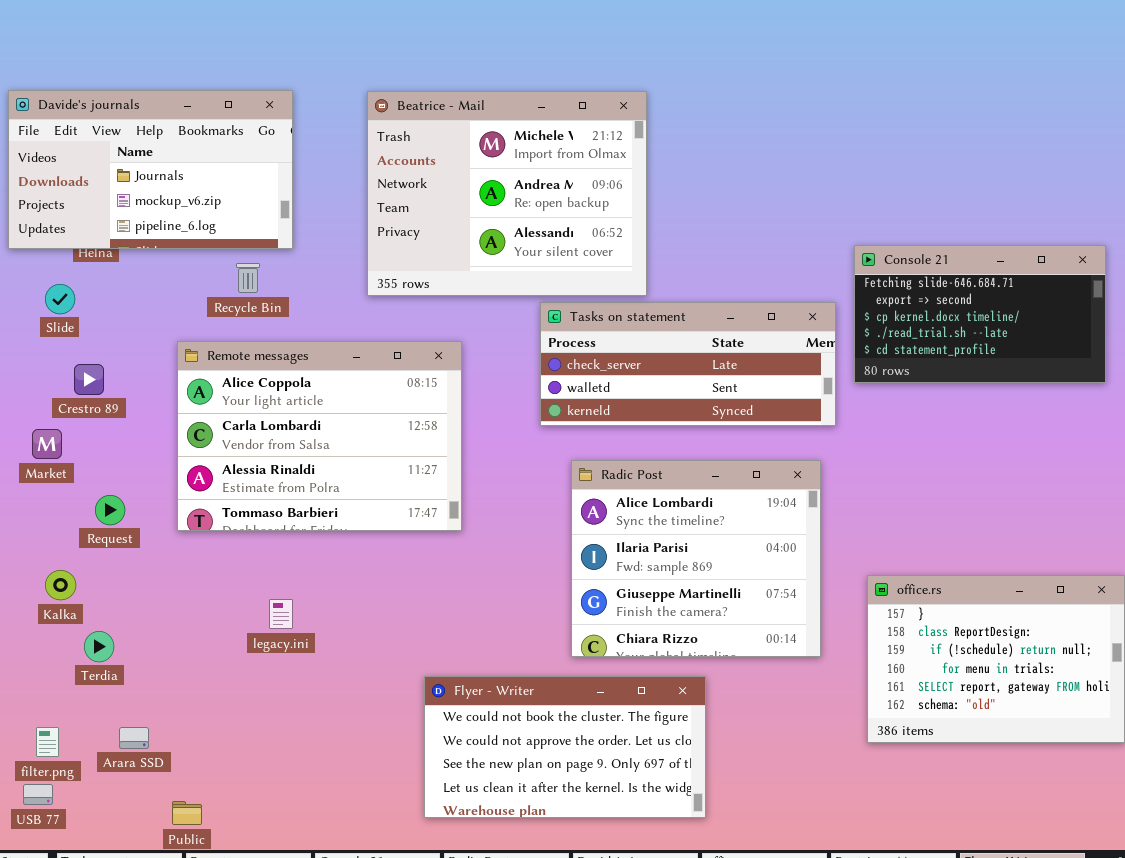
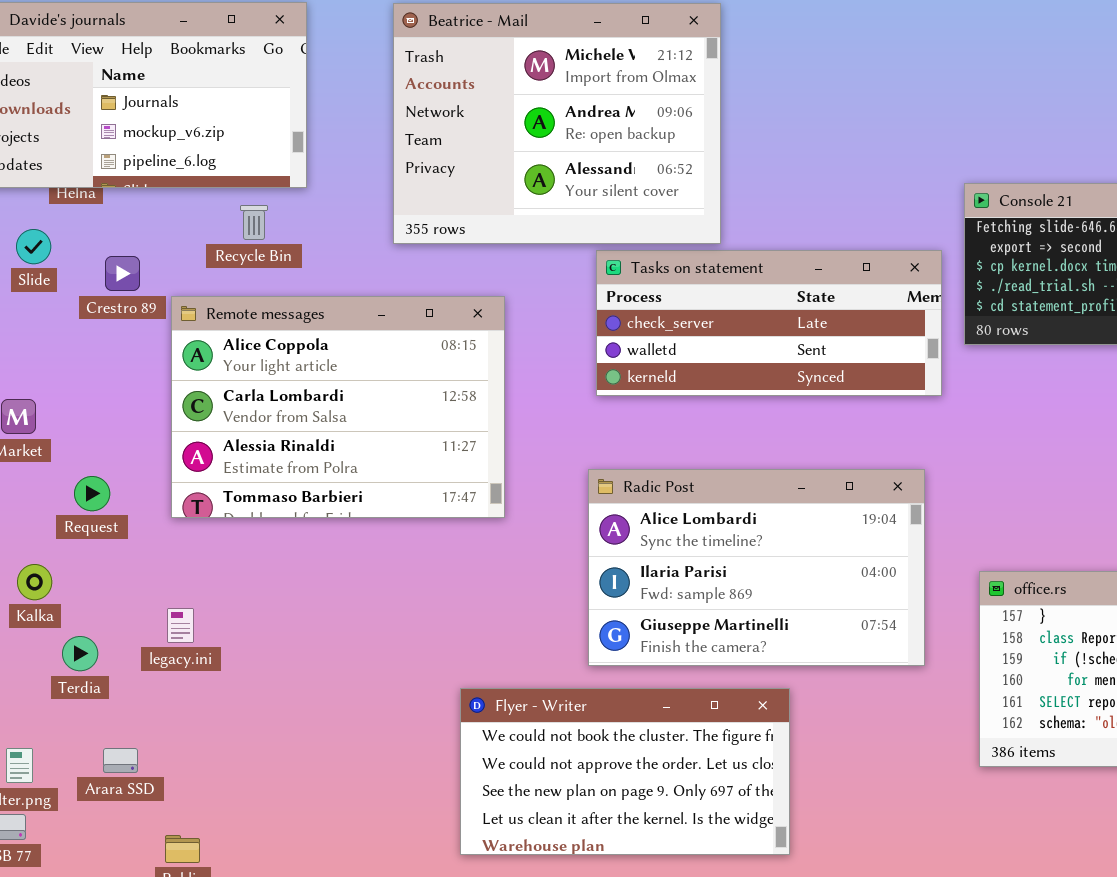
Crestro 89: [74,364,104,395] -> [105,256,140,291], moved
Radic Post: [571,460,821,657] -> [588,469,925,666], resized
legacy.ini: [269,599,293,629] -> [167,608,194,643], moved

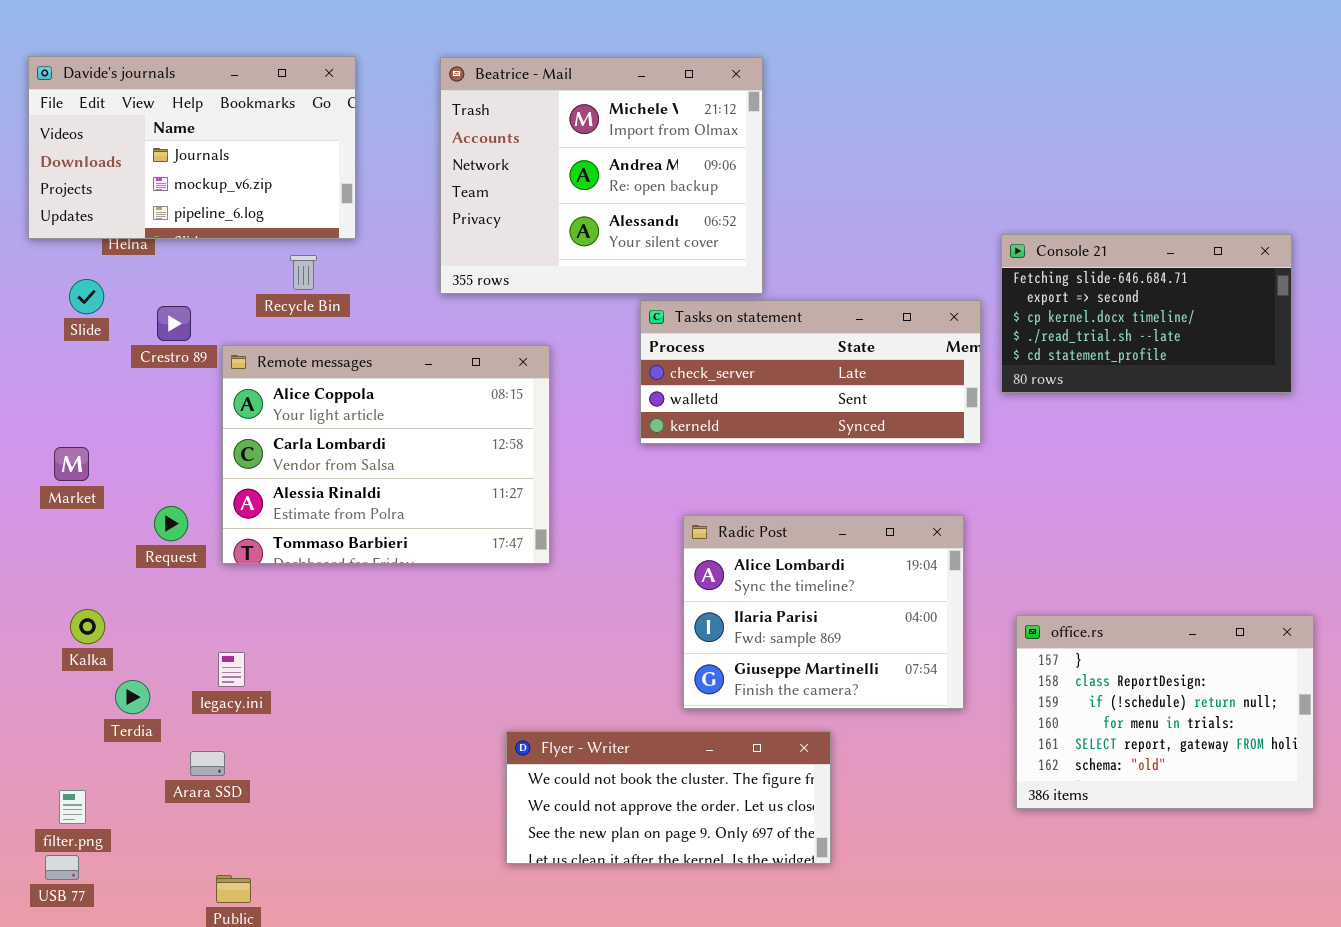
Radic Post: [588,469,925,666] -> [683,515,964,709], resized
Request: [74,476,110,511] -> [154,506,188,541], moved
Flyer - Writer: [460,688,790,855] -> [506,731,831,864], resized
Arara SSD: [103,748,138,773] -> [190,751,225,776], moved

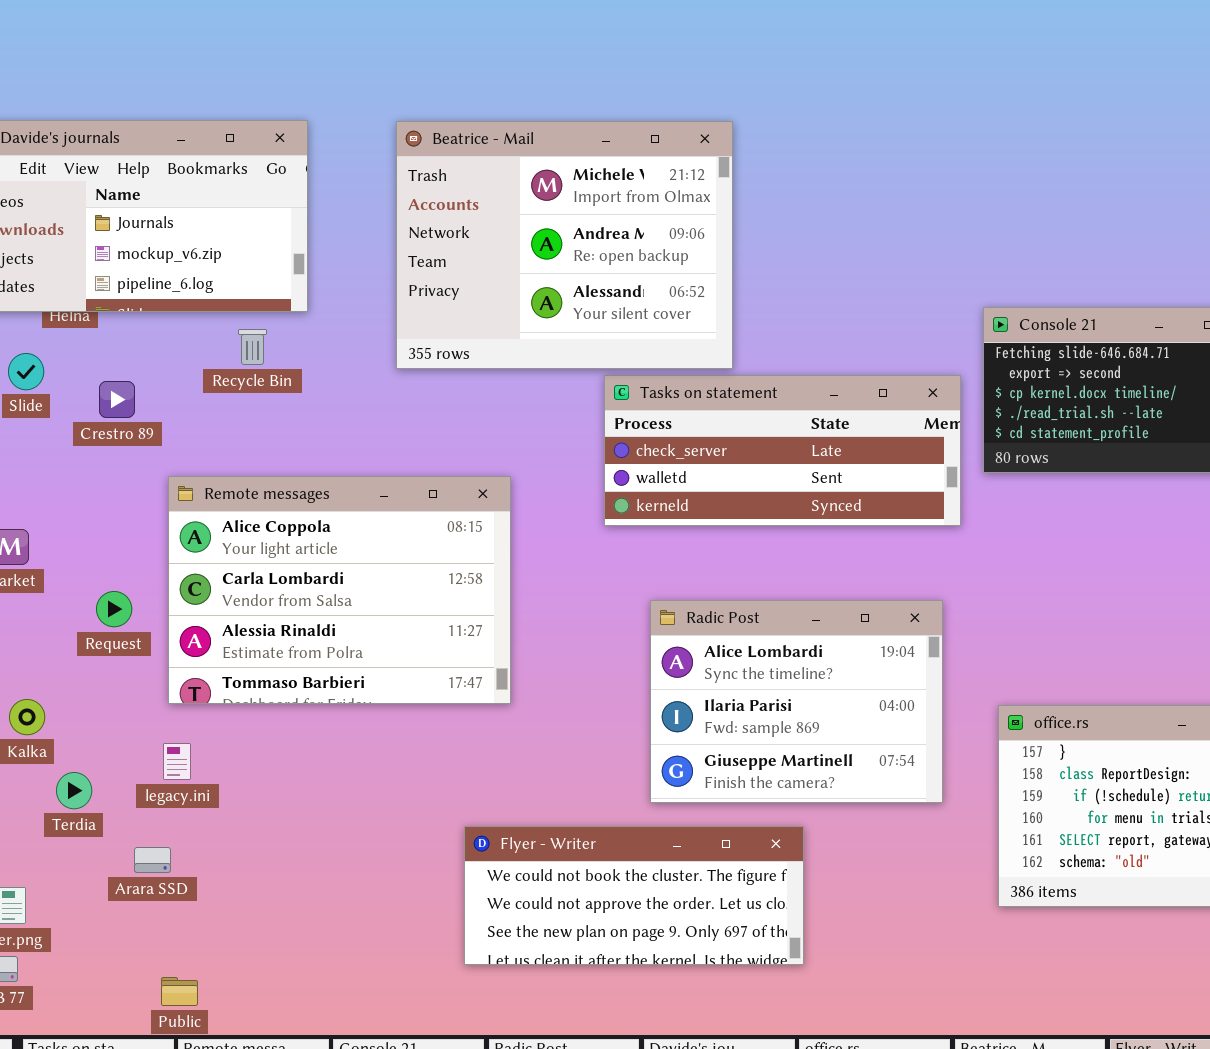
Remote messages: [222,345,550,564] -> [168,476,511,704], moved

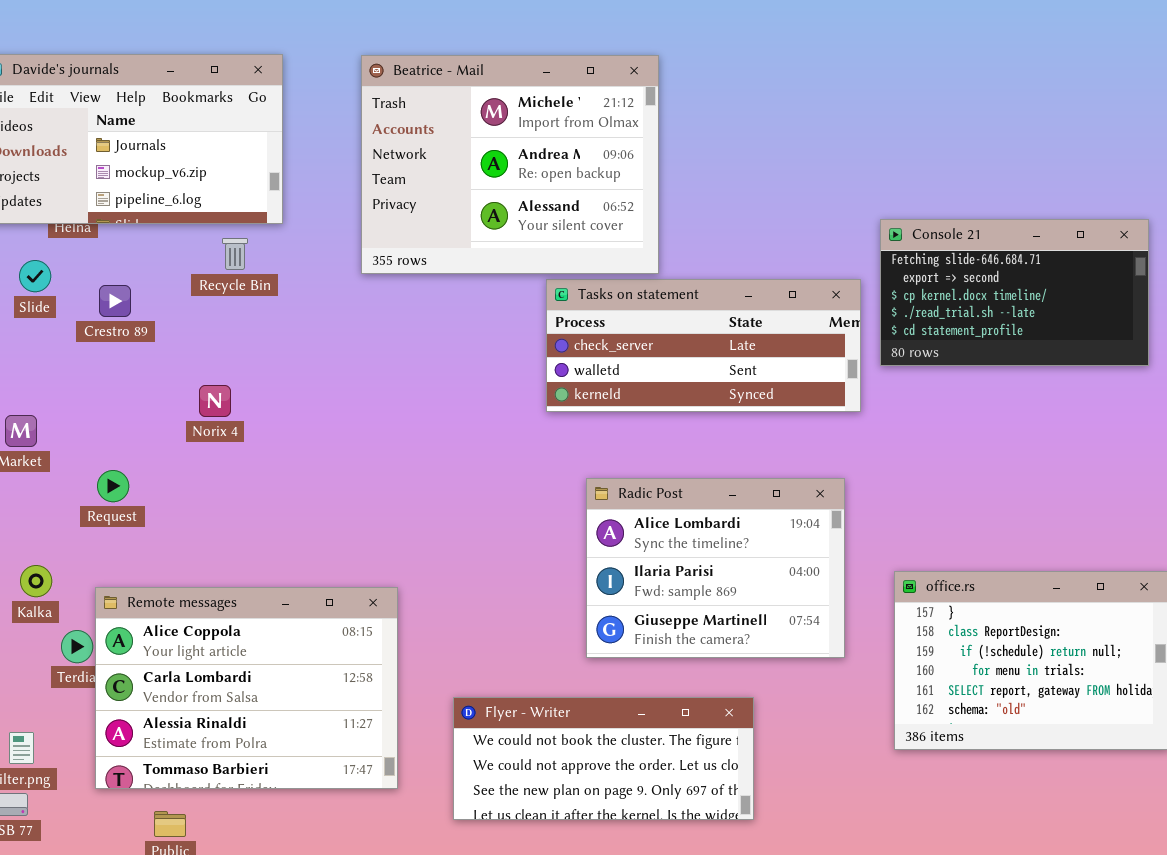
Remote messages: [168,476,511,704] -> [95,587,398,789], moved
Flyer - Writer: [464,826,804,965] -> [453,697,754,820], moved

